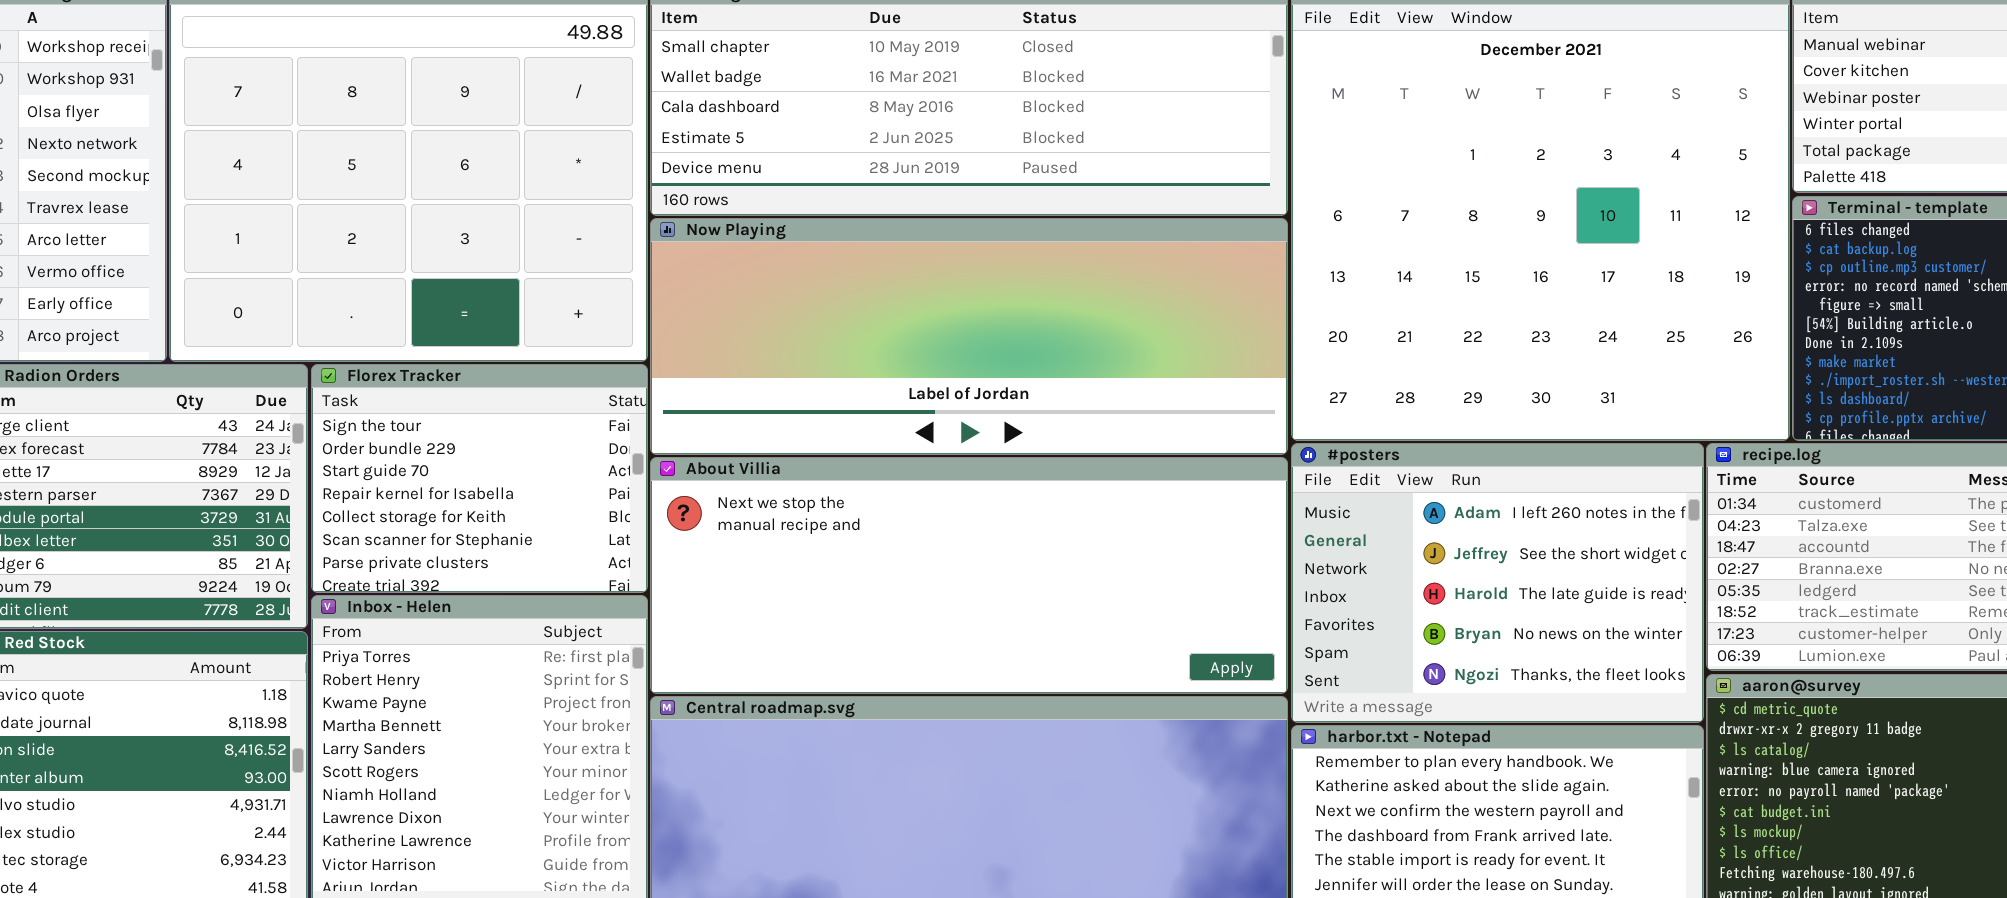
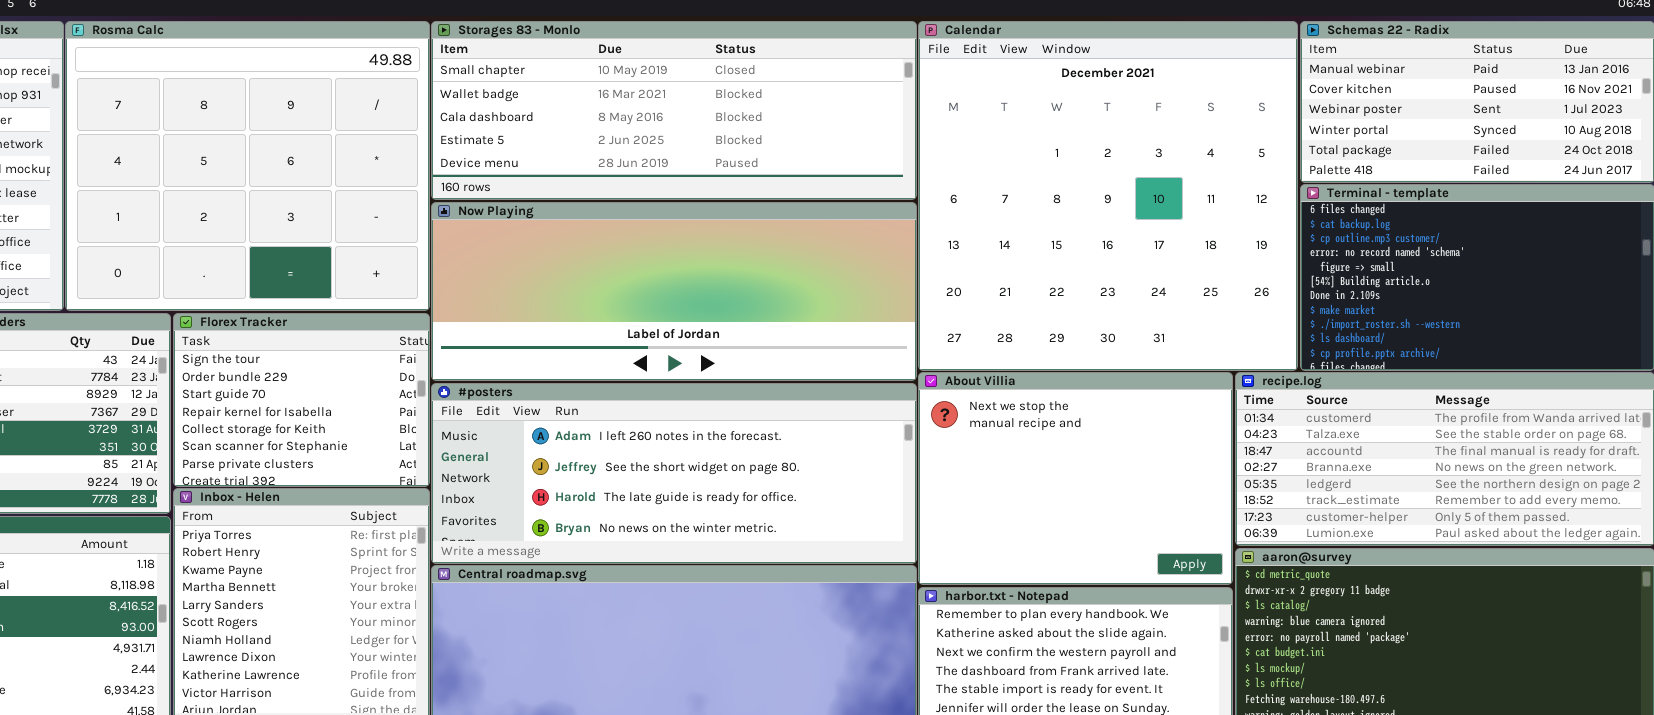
#posters: [1291,443,1704,723] -> [431,383,917,564], moved, resized
About Villia: [650,457,1288,694] -> [918,372,1233,585], moved, resized

